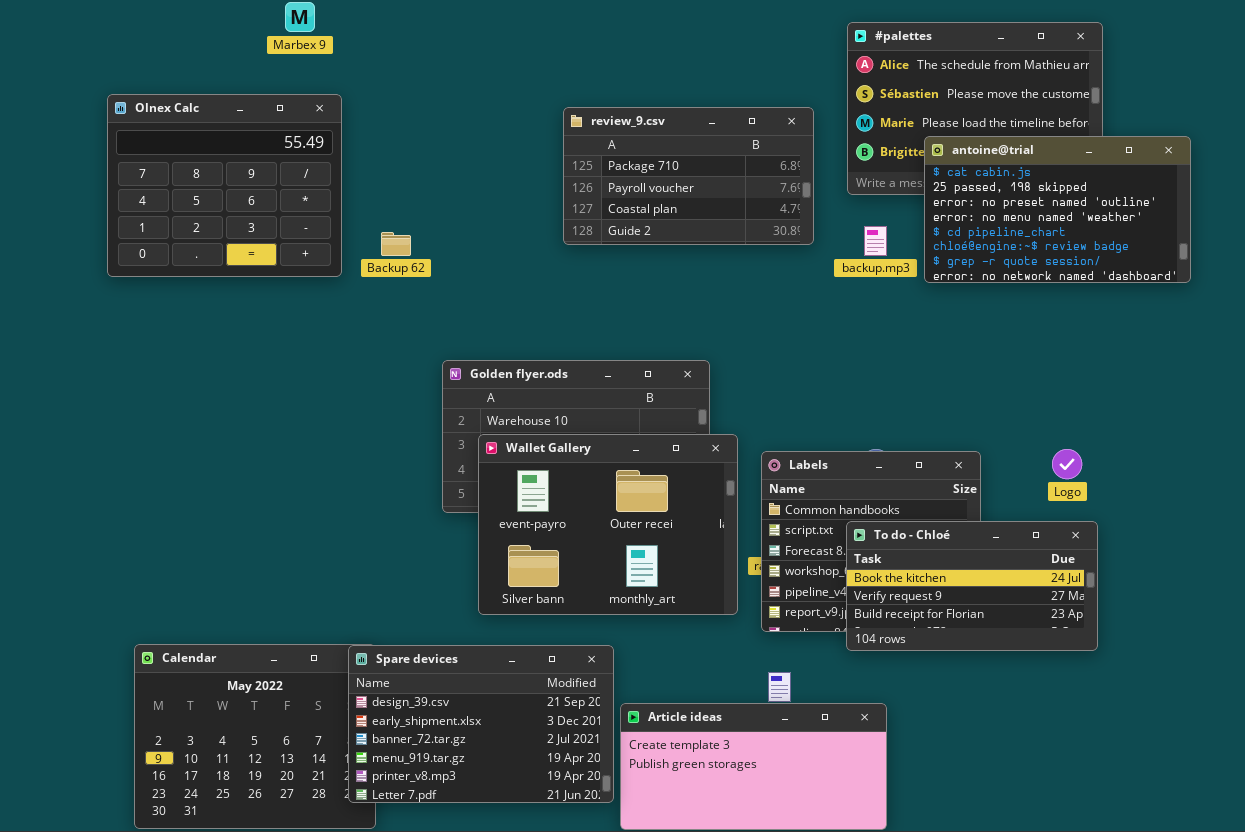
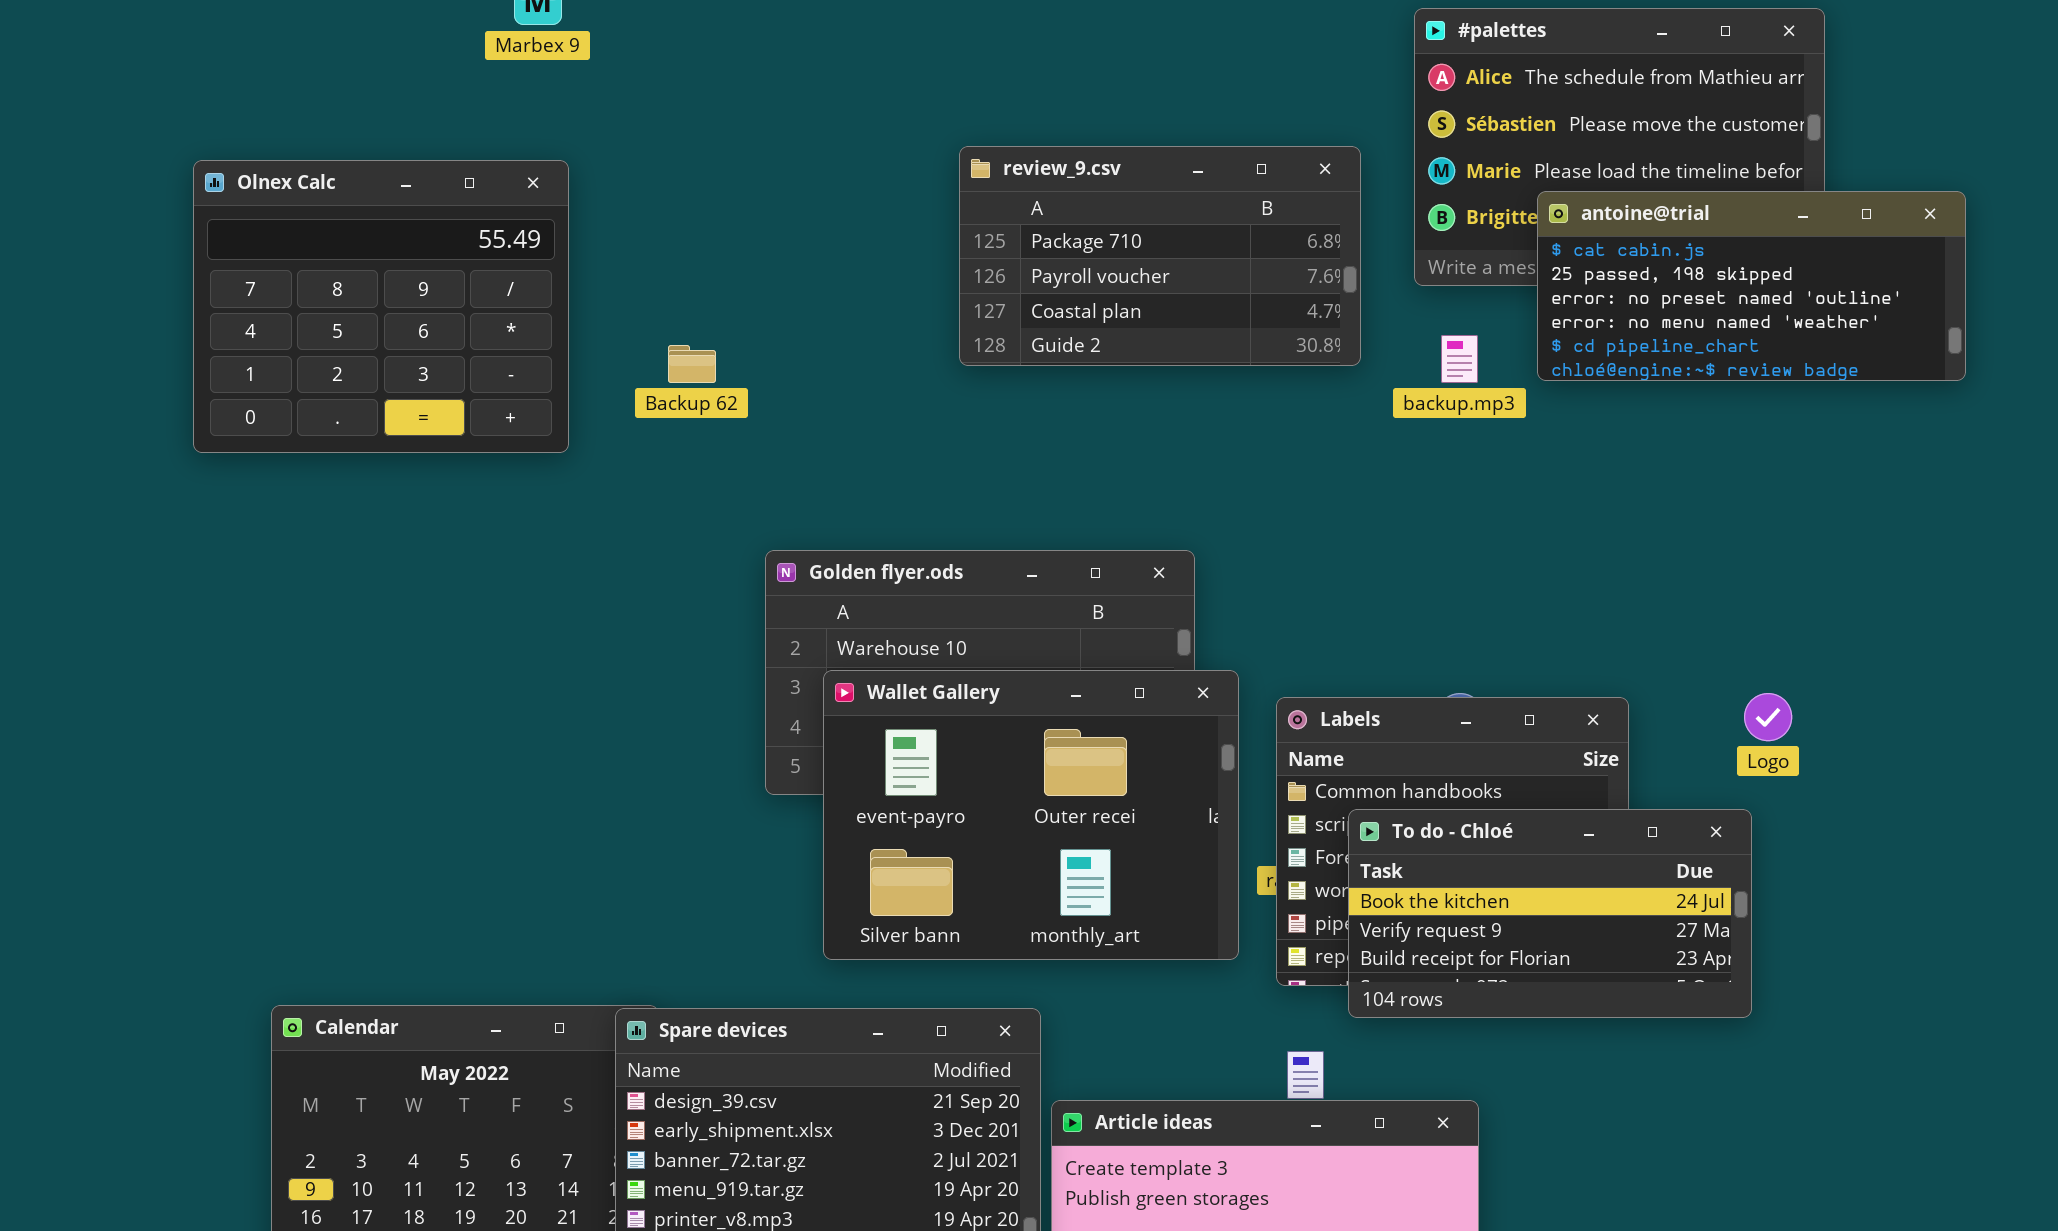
Olnex Calc: [107,94,342,277] -> [193,160,569,453], moved
antoine@trial: [924,136,1191,283] -> [1537,191,1966,381], resized
To do - Chloé: [846,521,1098,651] -> [1348,809,1752,1018], moved

